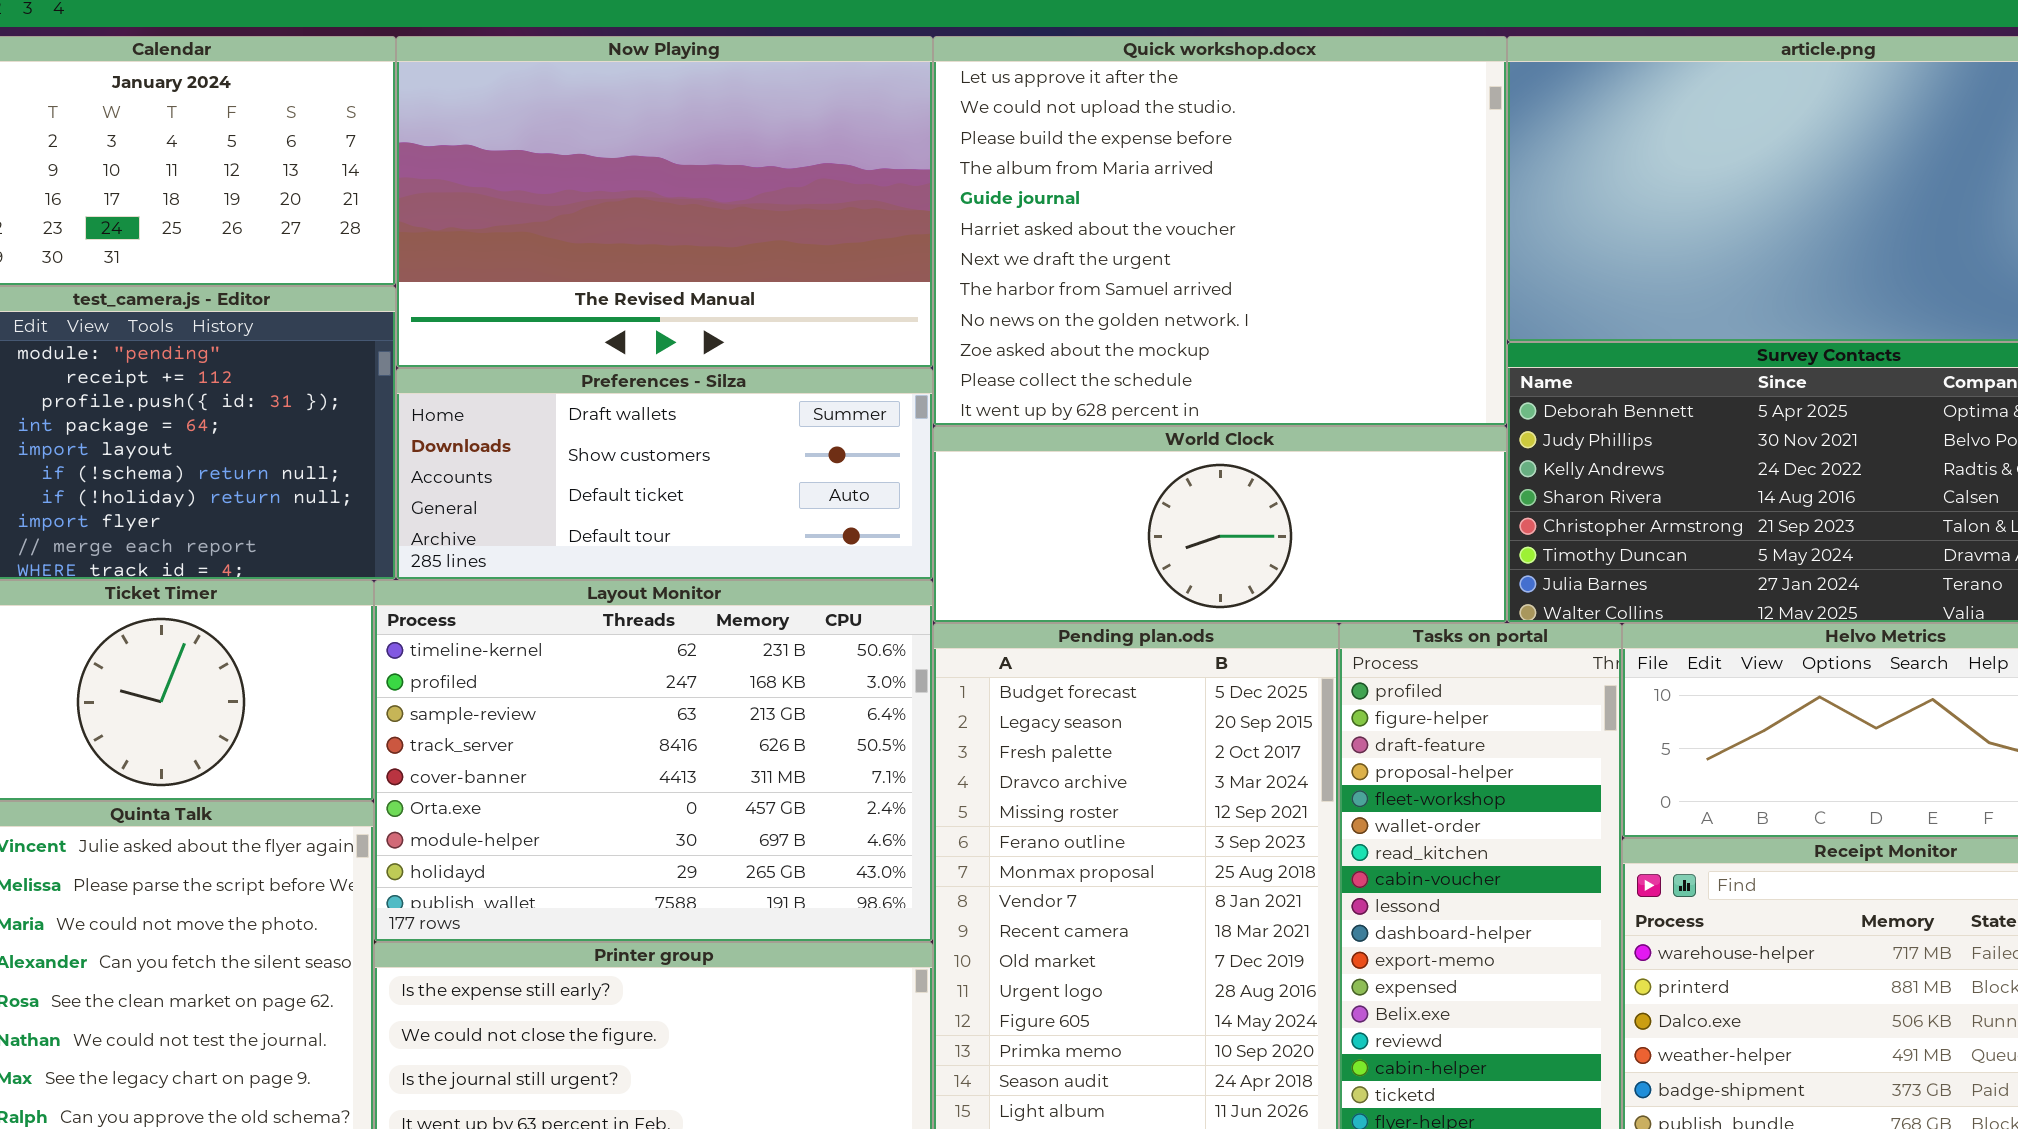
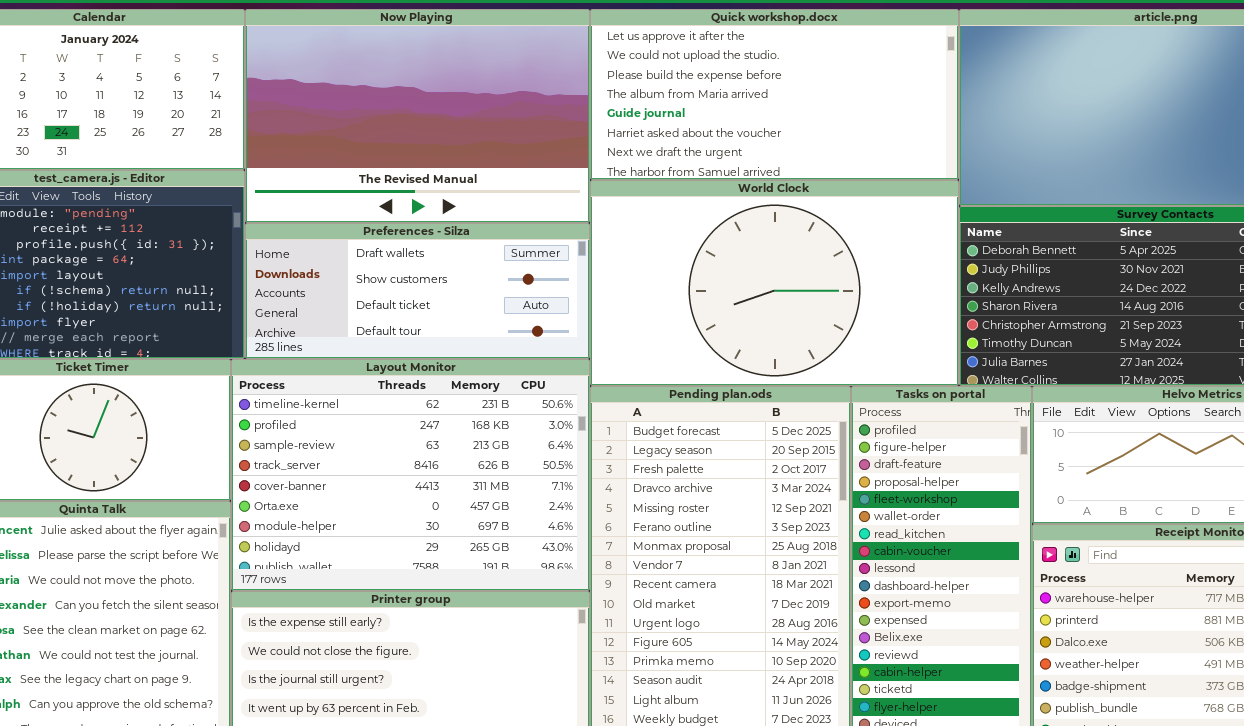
Quick workshop.docx: [933,36,1507,426] -> [590,9,959,180], resized
World Clock: [933,426,1507,623] -> [590,180,959,386], resized

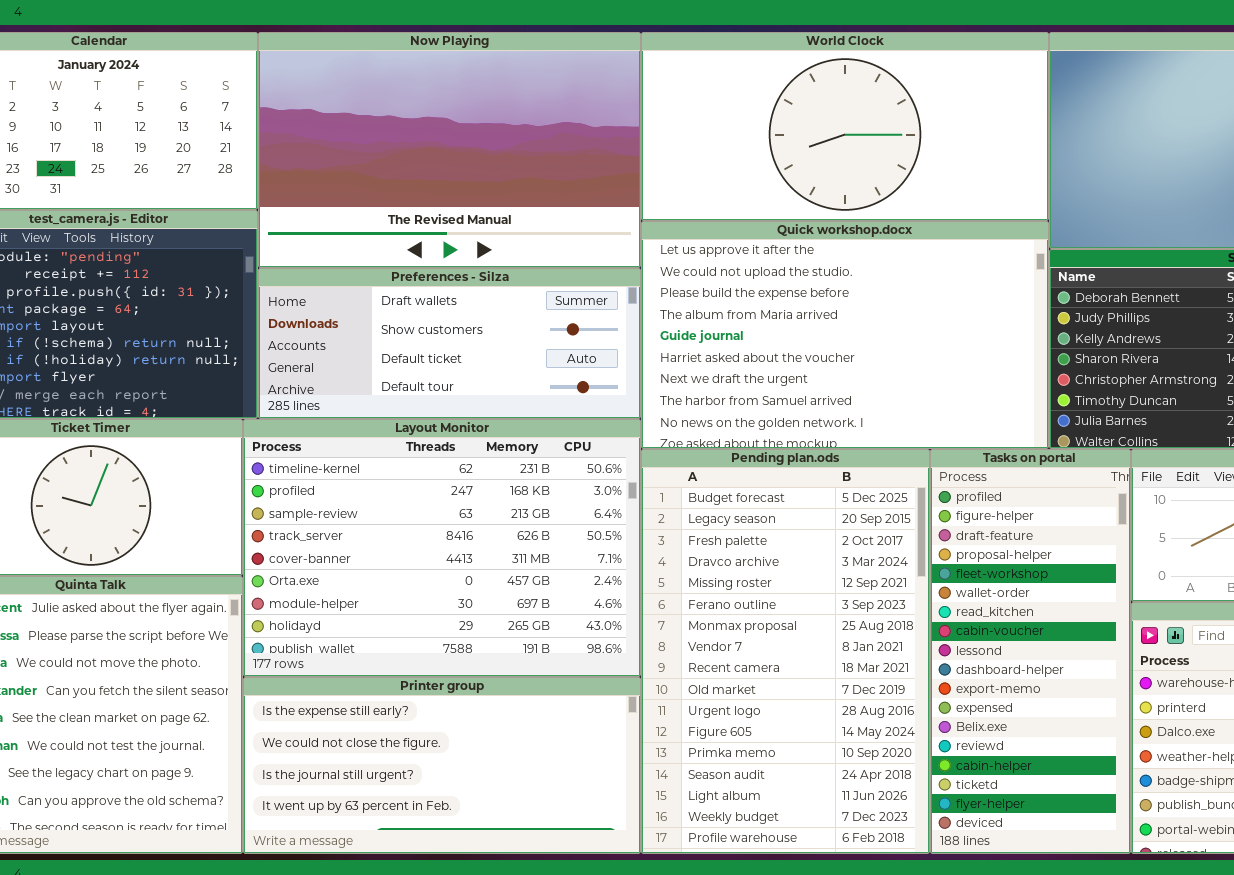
Quick workshop.docx: [590,9,959,180] -> [641,221,1049,449], moved, resized
World Clock: [590,180,959,386] -> [641,32,1049,221], moved, resized

